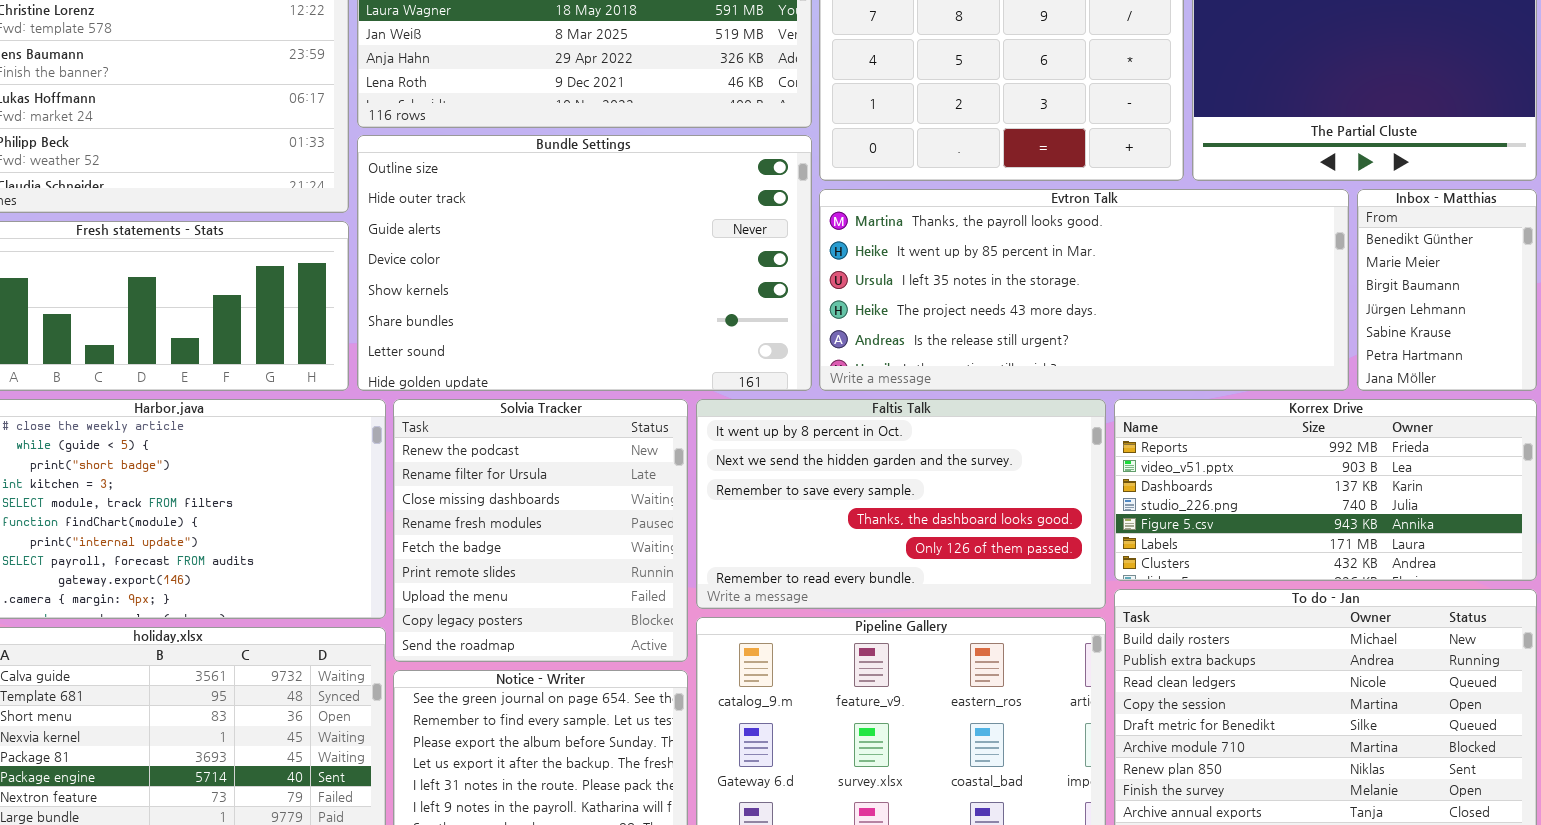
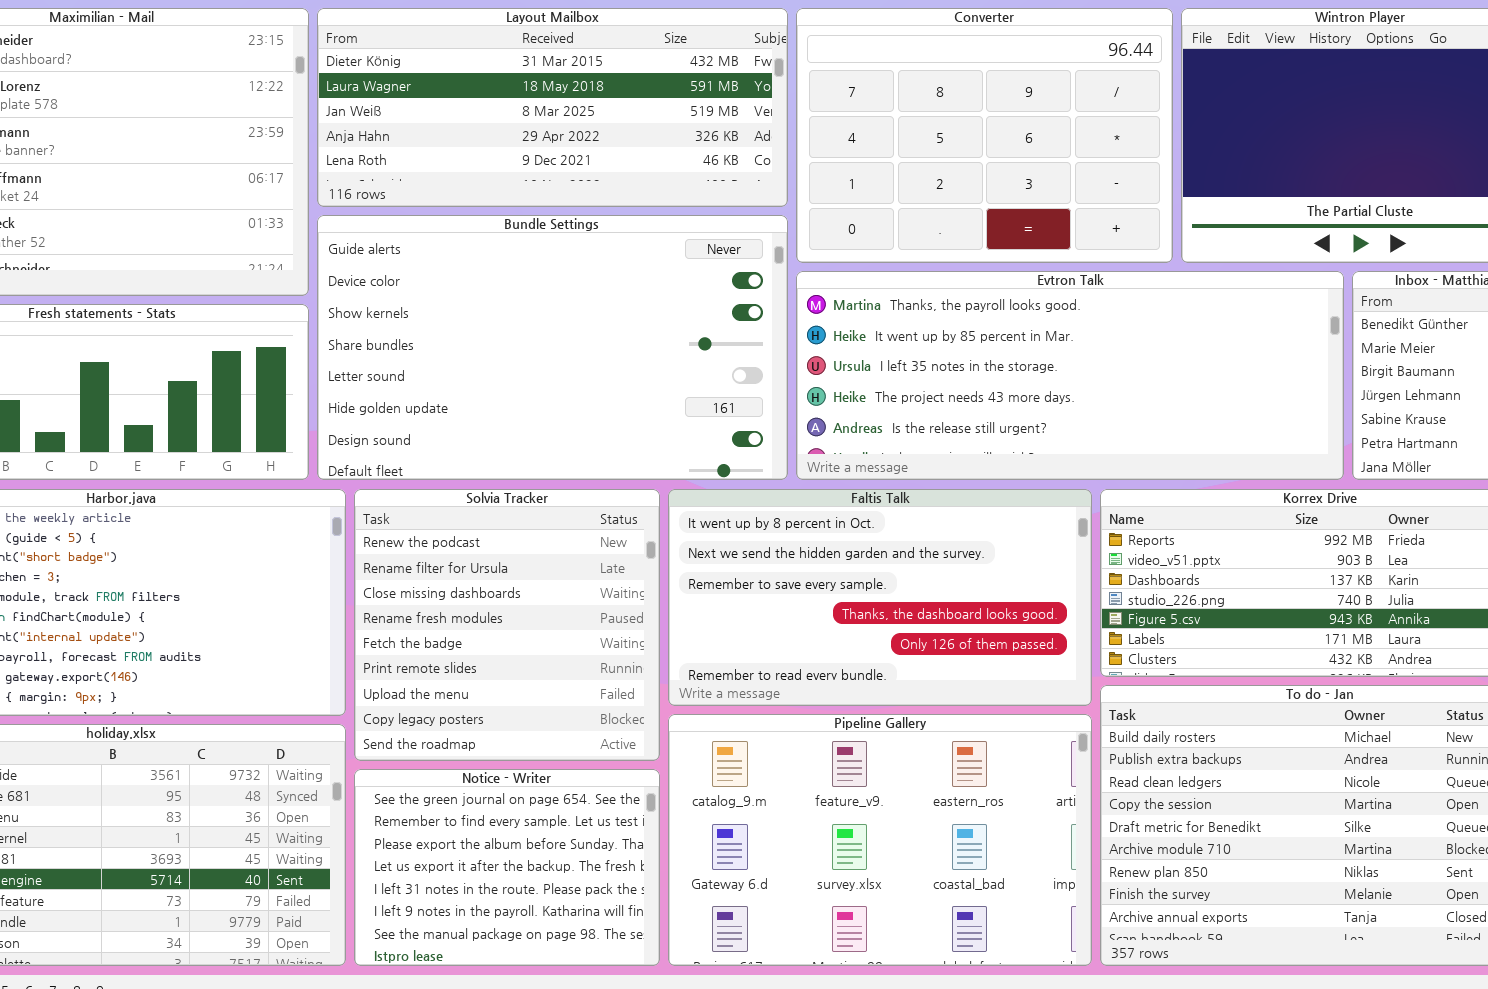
Bundle Settings: [357,135,812,391] -> [317,215,788,480], scrolled down 2 rows

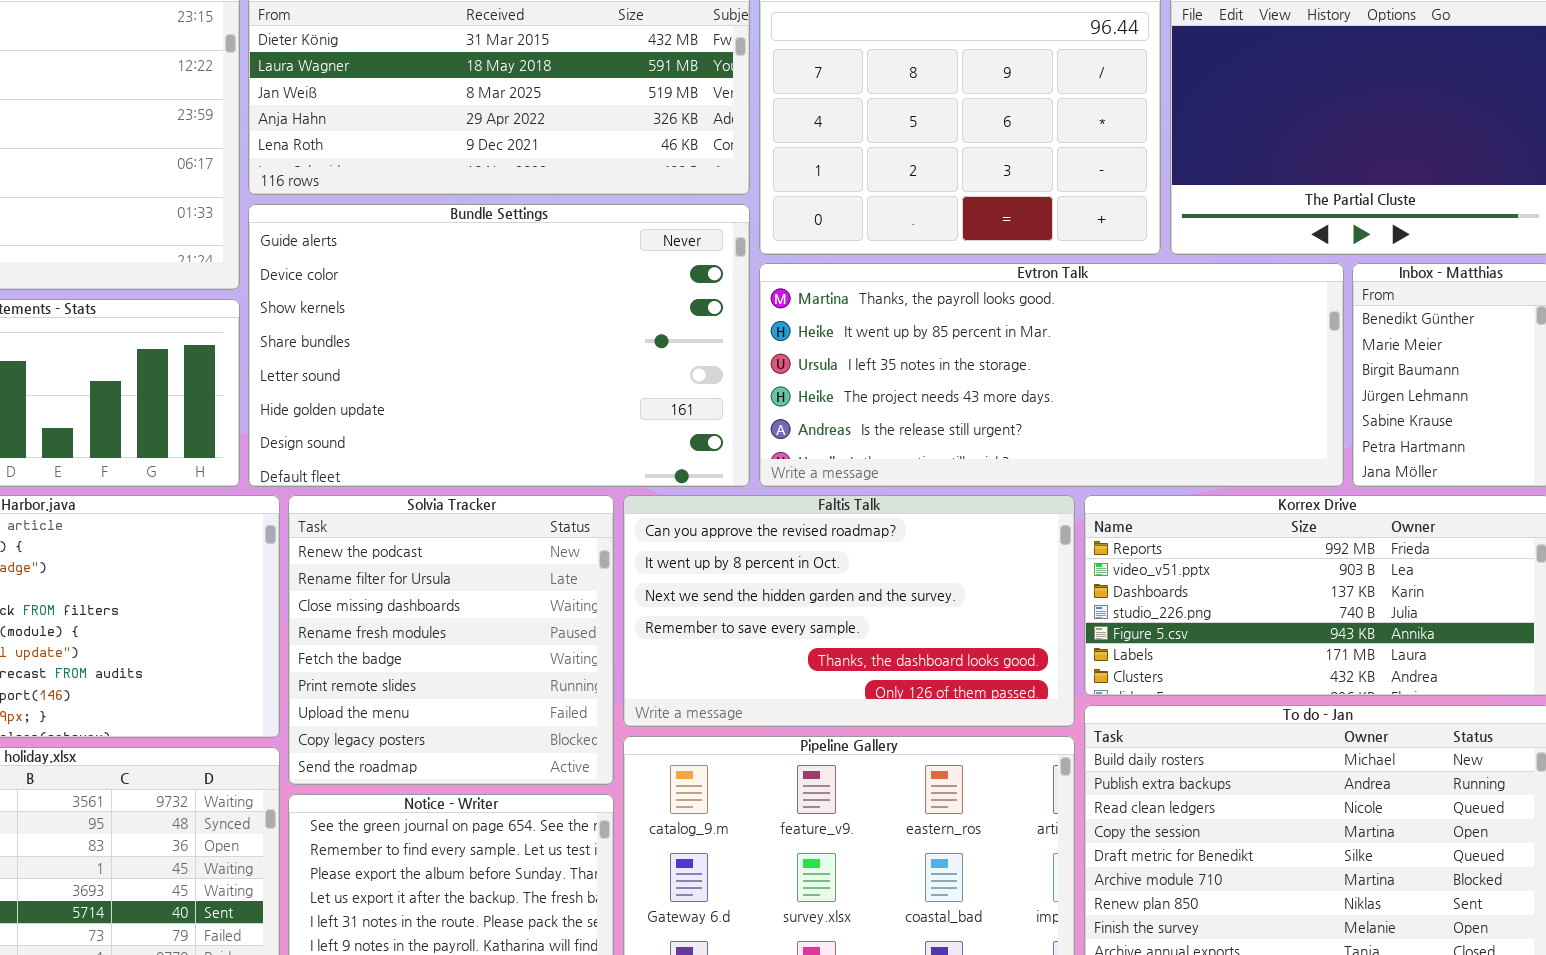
Faltis Talk: [668,489,1092,706] -> [623,495,1075,727], scrolled up 1 row

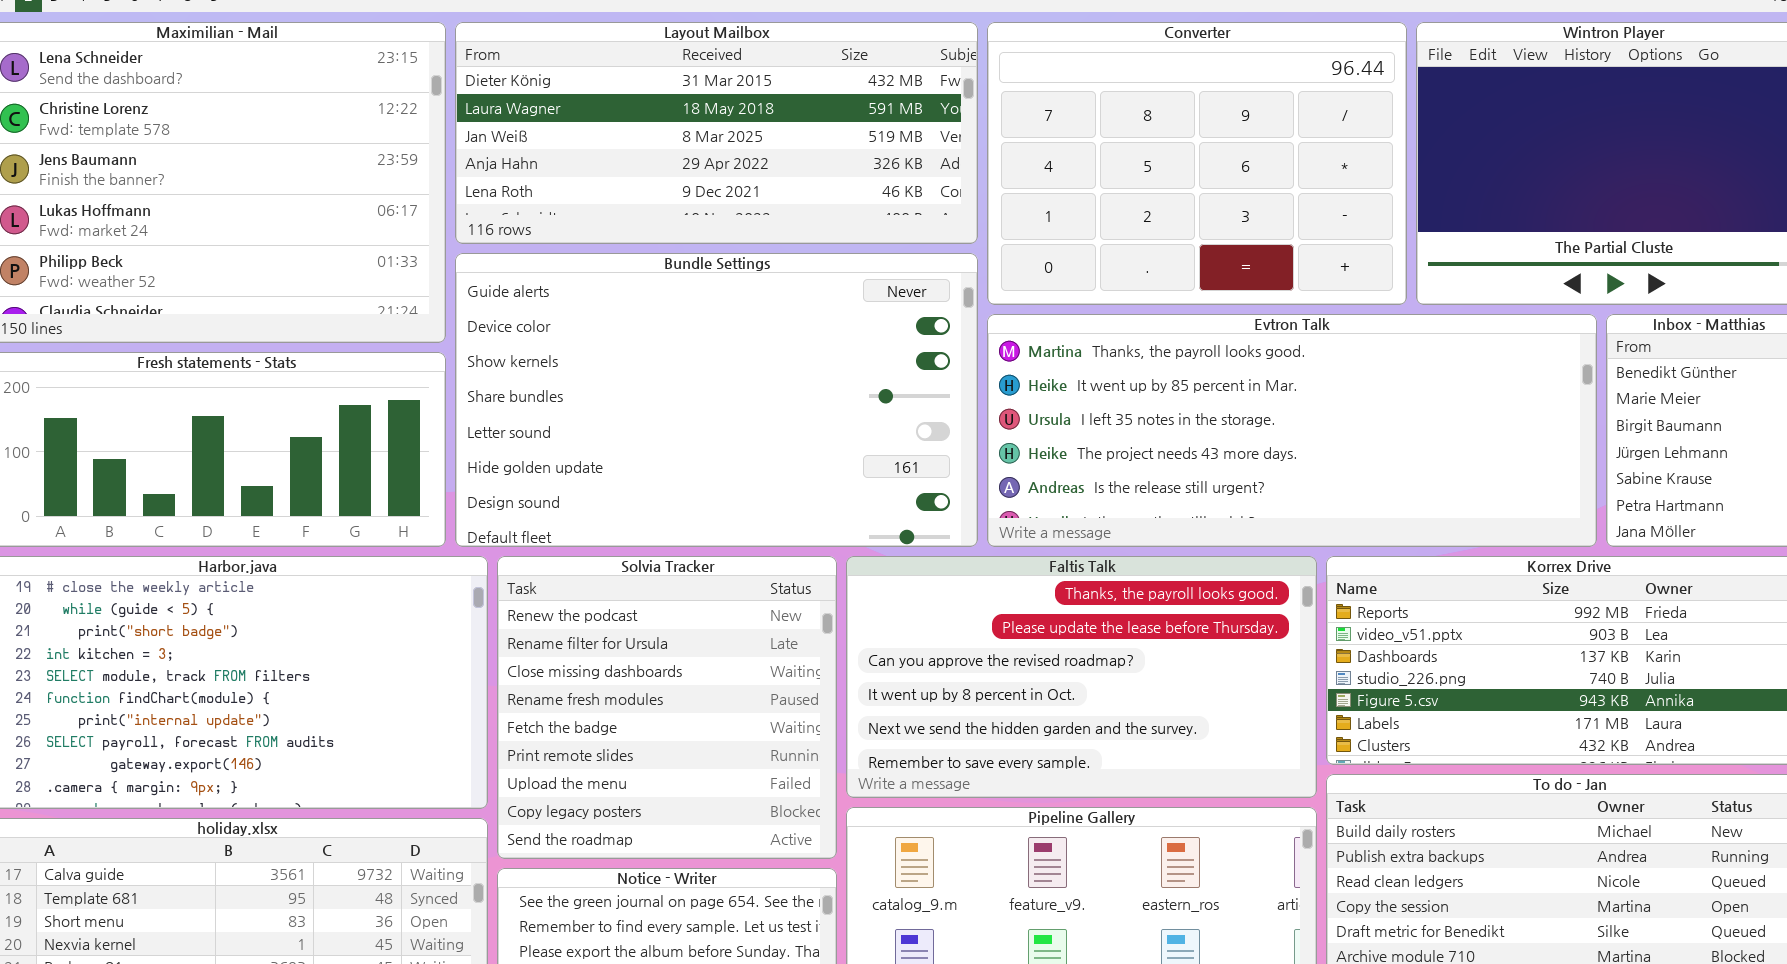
Faltis Talk: [623,495,1075,727] -> [846,556,1317,798], scrolled up 2 rows

